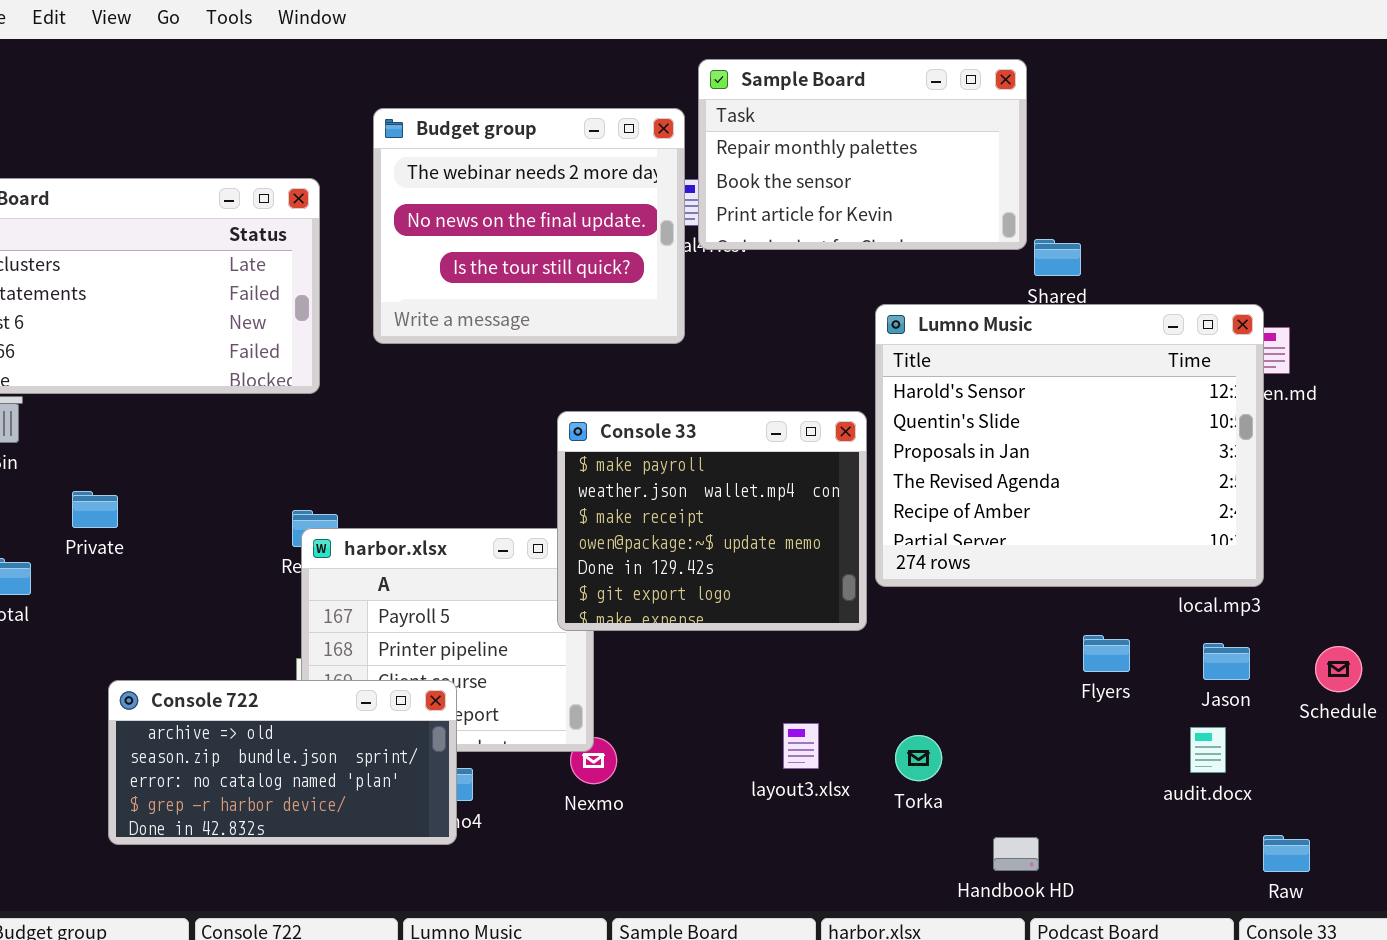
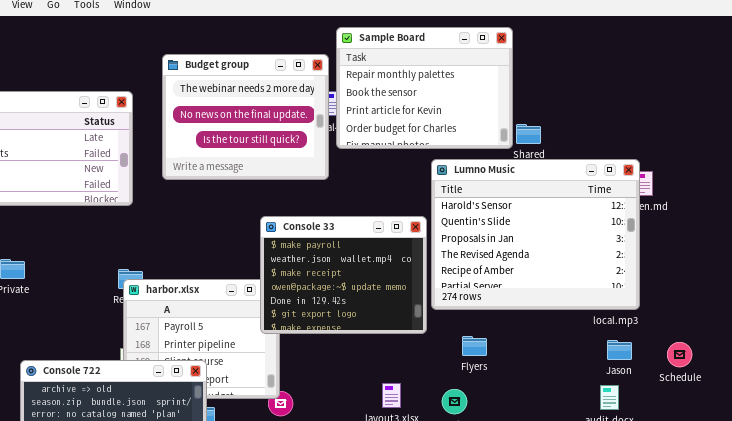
Sample Board: [698,59,1027,250] -> [336,27,513,149], resized
Flyers: [1083,635,1130,672] -> [462,336,487,356], moved

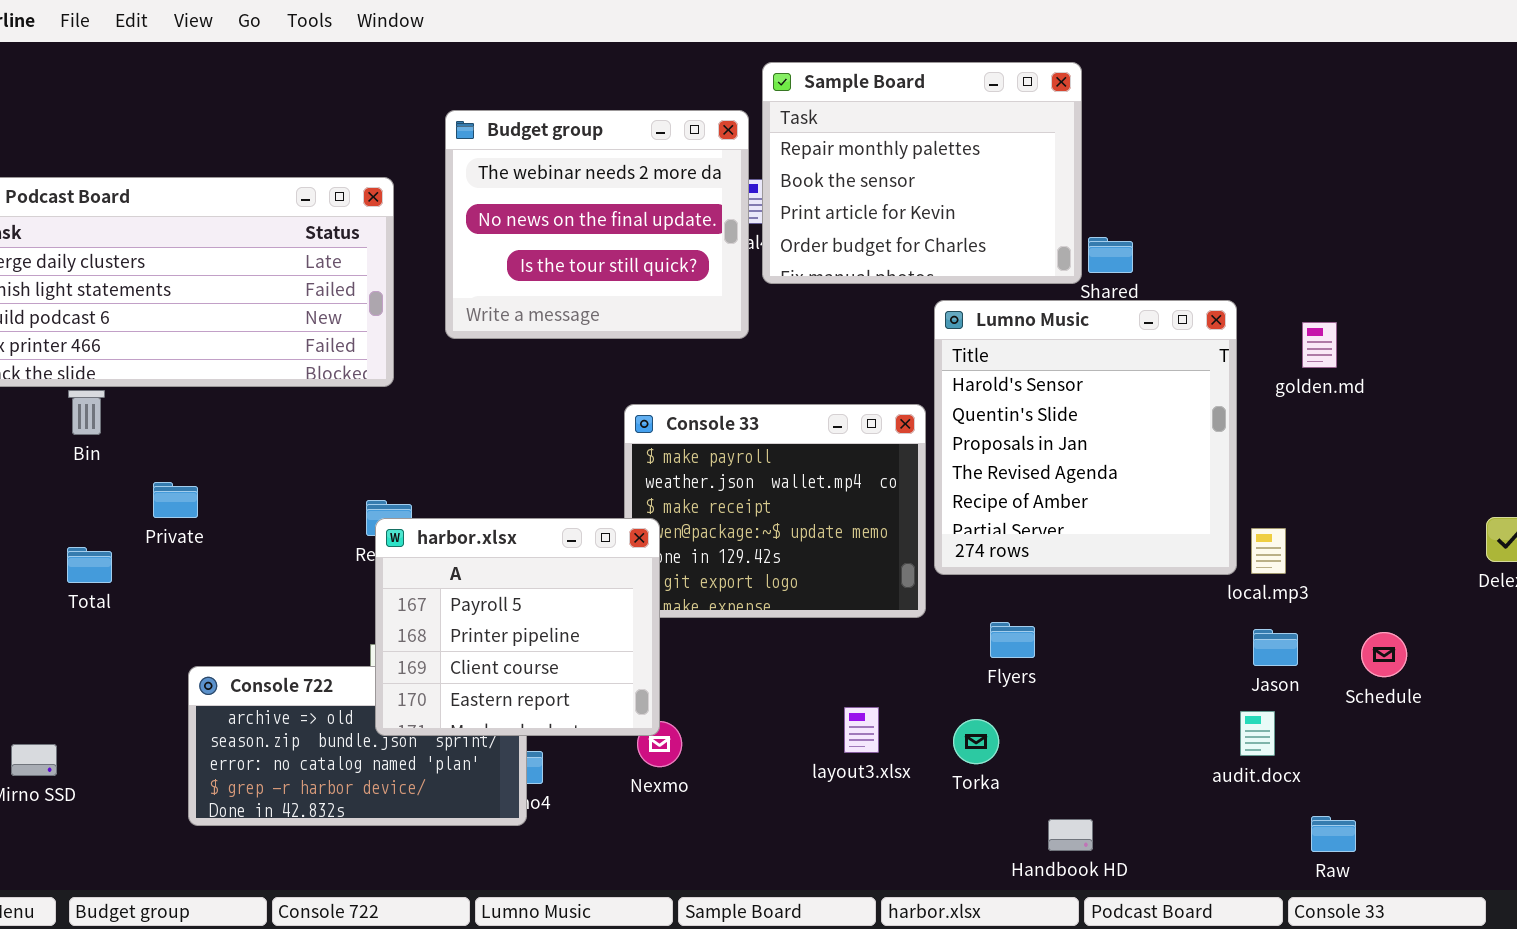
Lumno Music: [431,159,640,310] -> [934,300,1237,575], resized
harbor.xlsx: [123,279,280,399] -> [375,518,660,736], raised

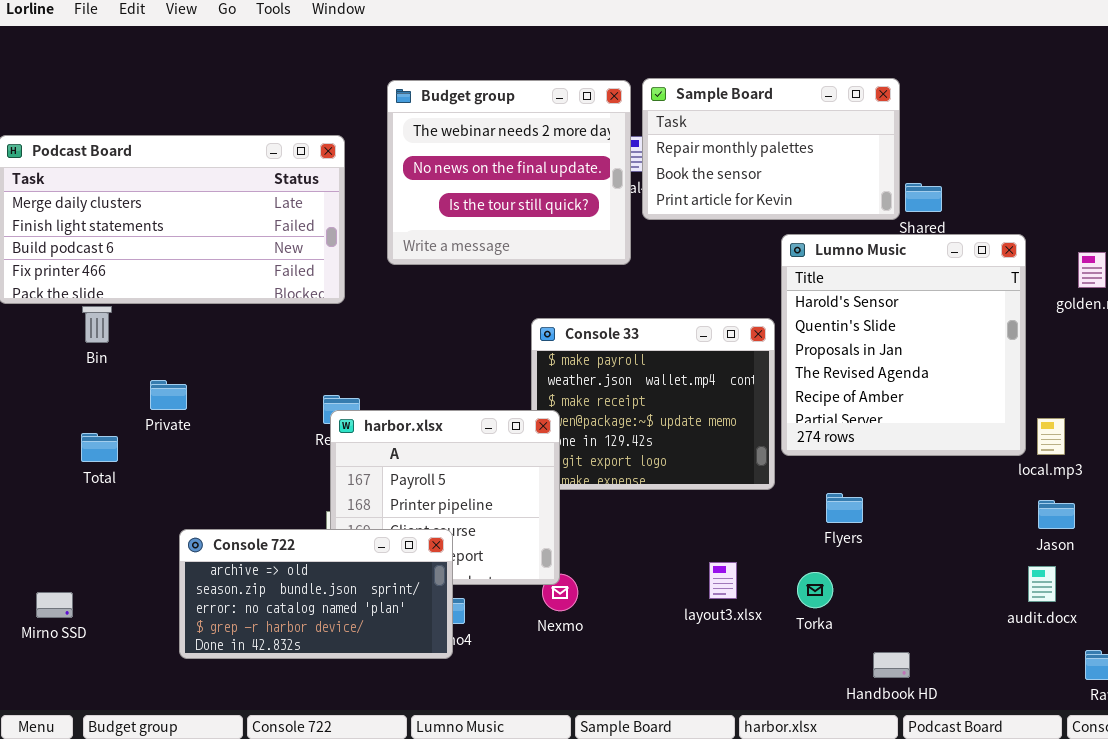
Sample Board: [762,62,1082,284] -> [642,78,900,220], resized
Console 722: [188,666,527,826] -> [179,529,453,659], raised

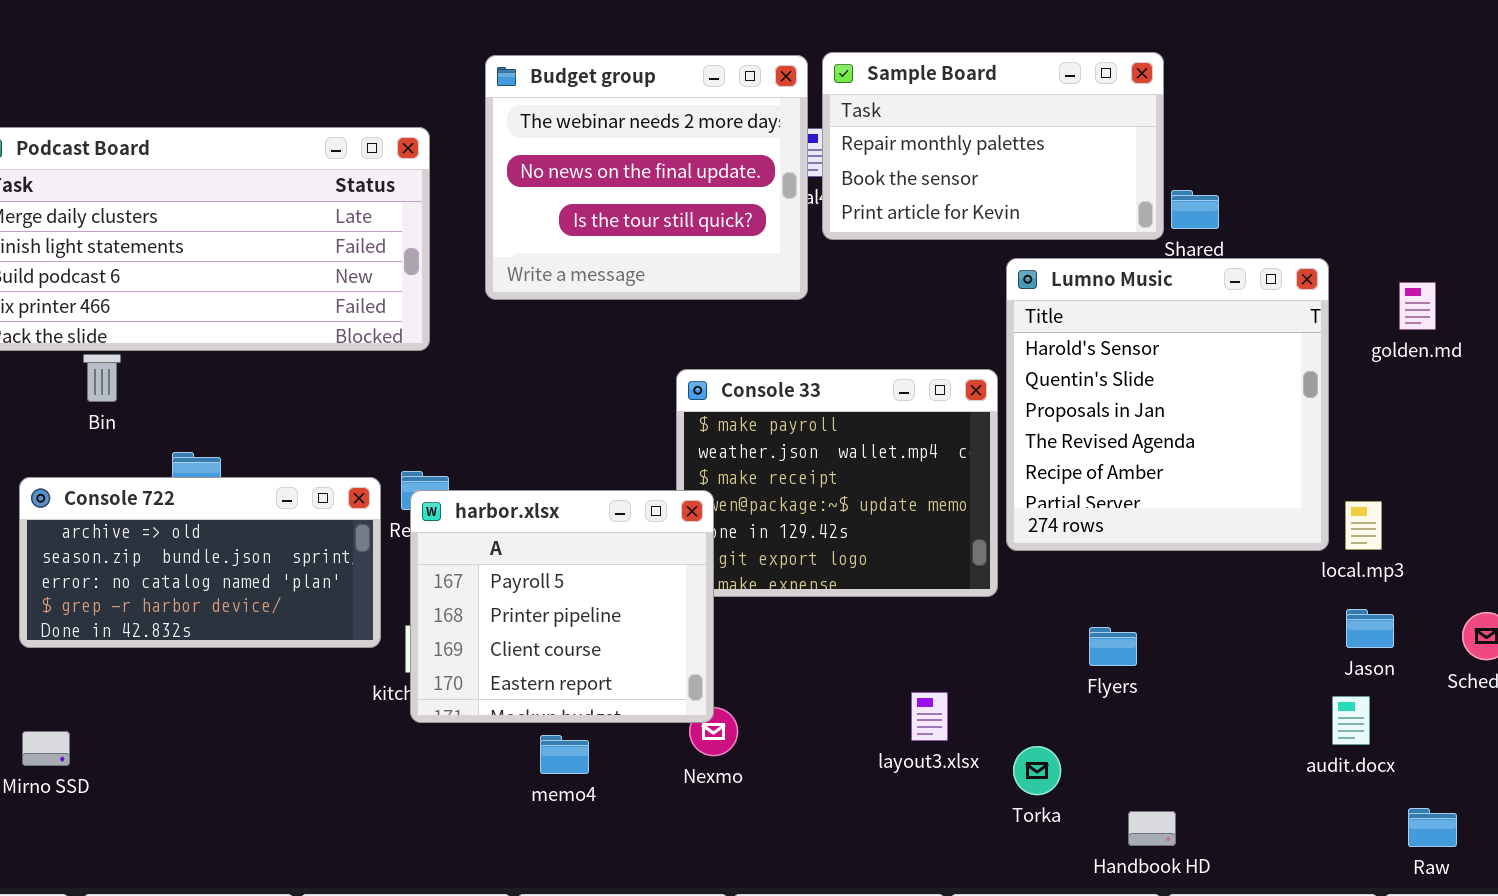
Flyers: [826,493,863,523] -> [1089,627,1137,666], moved
Console 722: [179,529,453,659] -> [19,477,381,648], moved
Torka: [797,572,833,608] -> [1013,746,1061,795], moved

